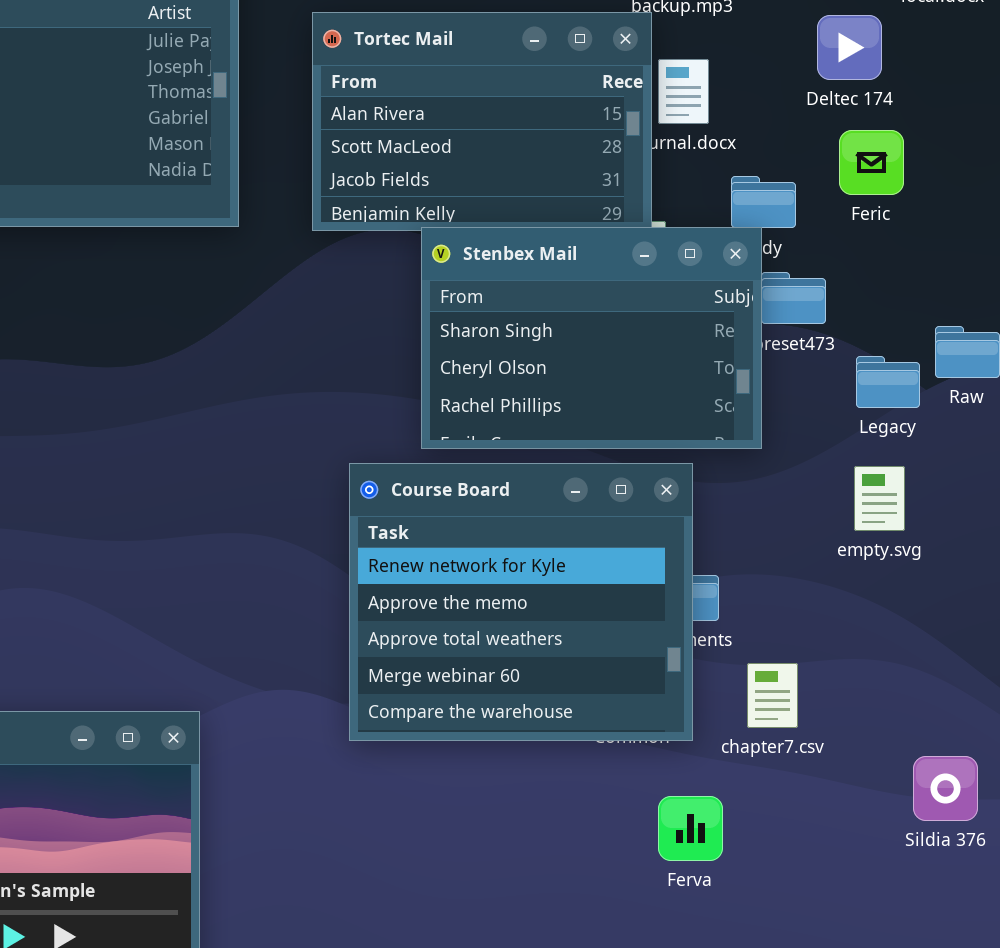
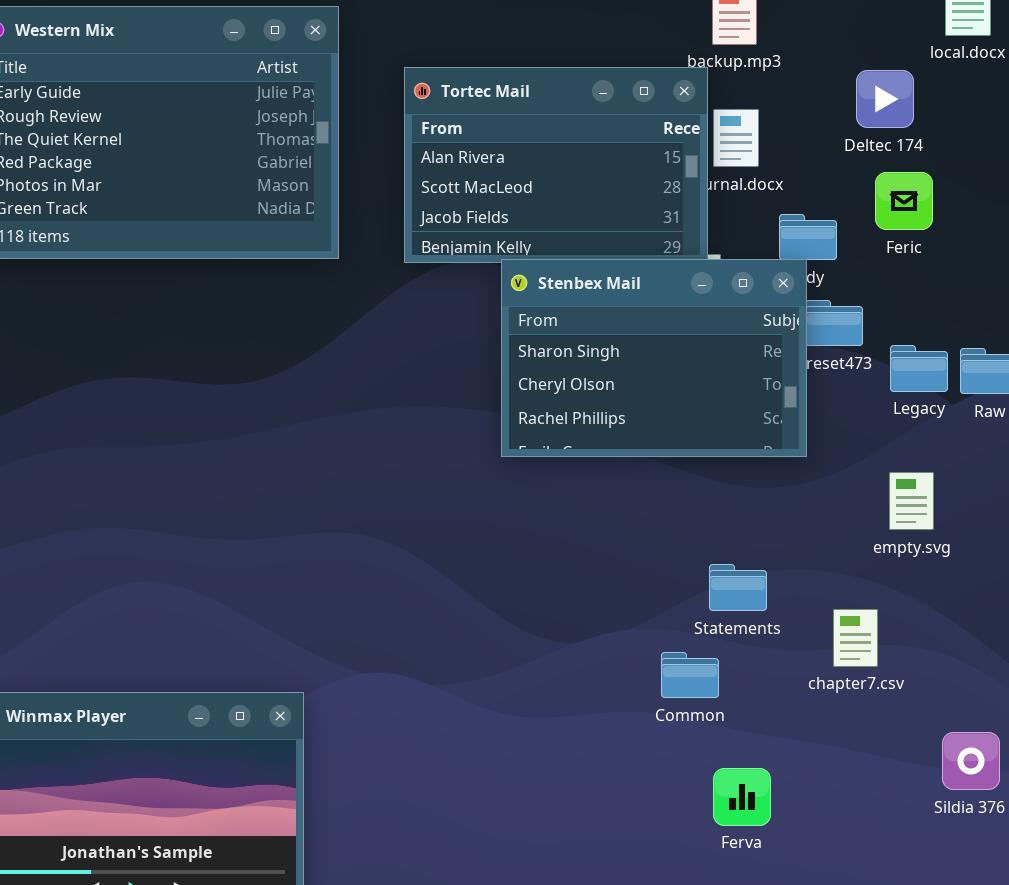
Legacy: [856,356,920,408] -> [890,345,948,392], moved
Course Board: [349,463,693,741] -> none, closed
chapter7.csv: [747,663,798,728] -> [833,609,878,667], moved

